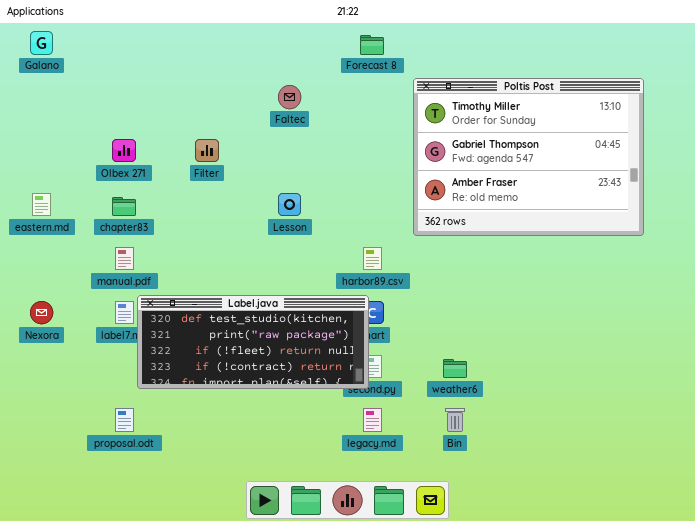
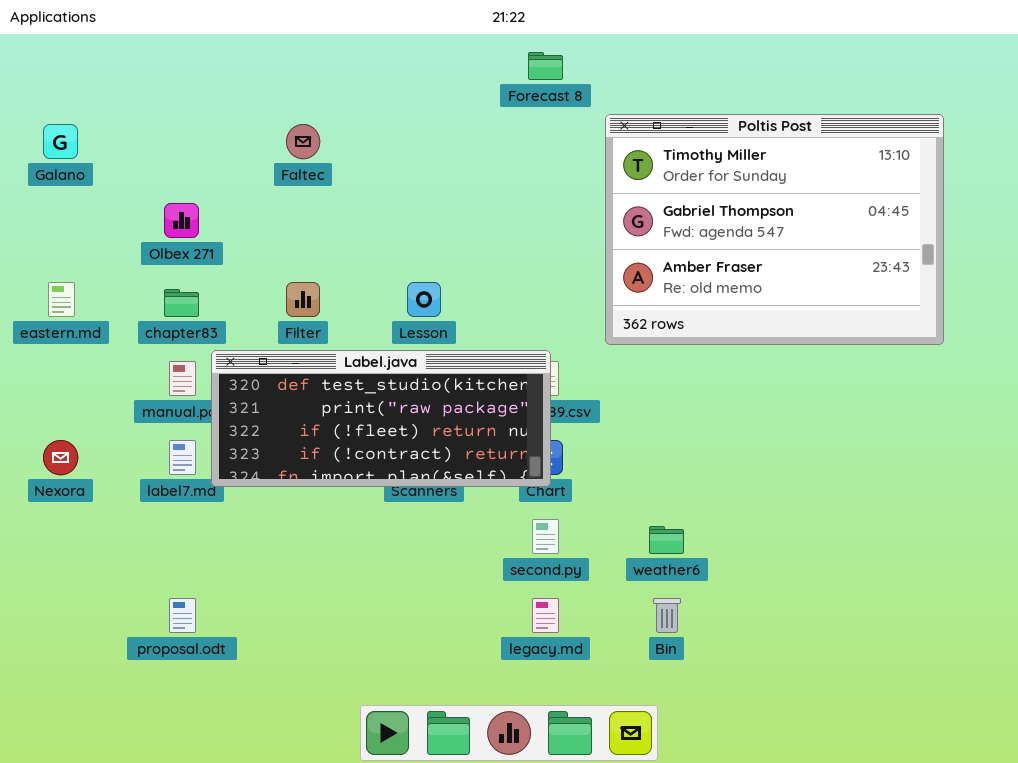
Galano: [30,31,53,55] -> [43,124,78,159], moved
Faltec: [278,85,301,109] -> [286,124,320,159], moved
Filter: [195,139,219,162] -> [286,282,320,317], moved
Label.java: [137,295,369,389] -> [211,350,551,487], moved

